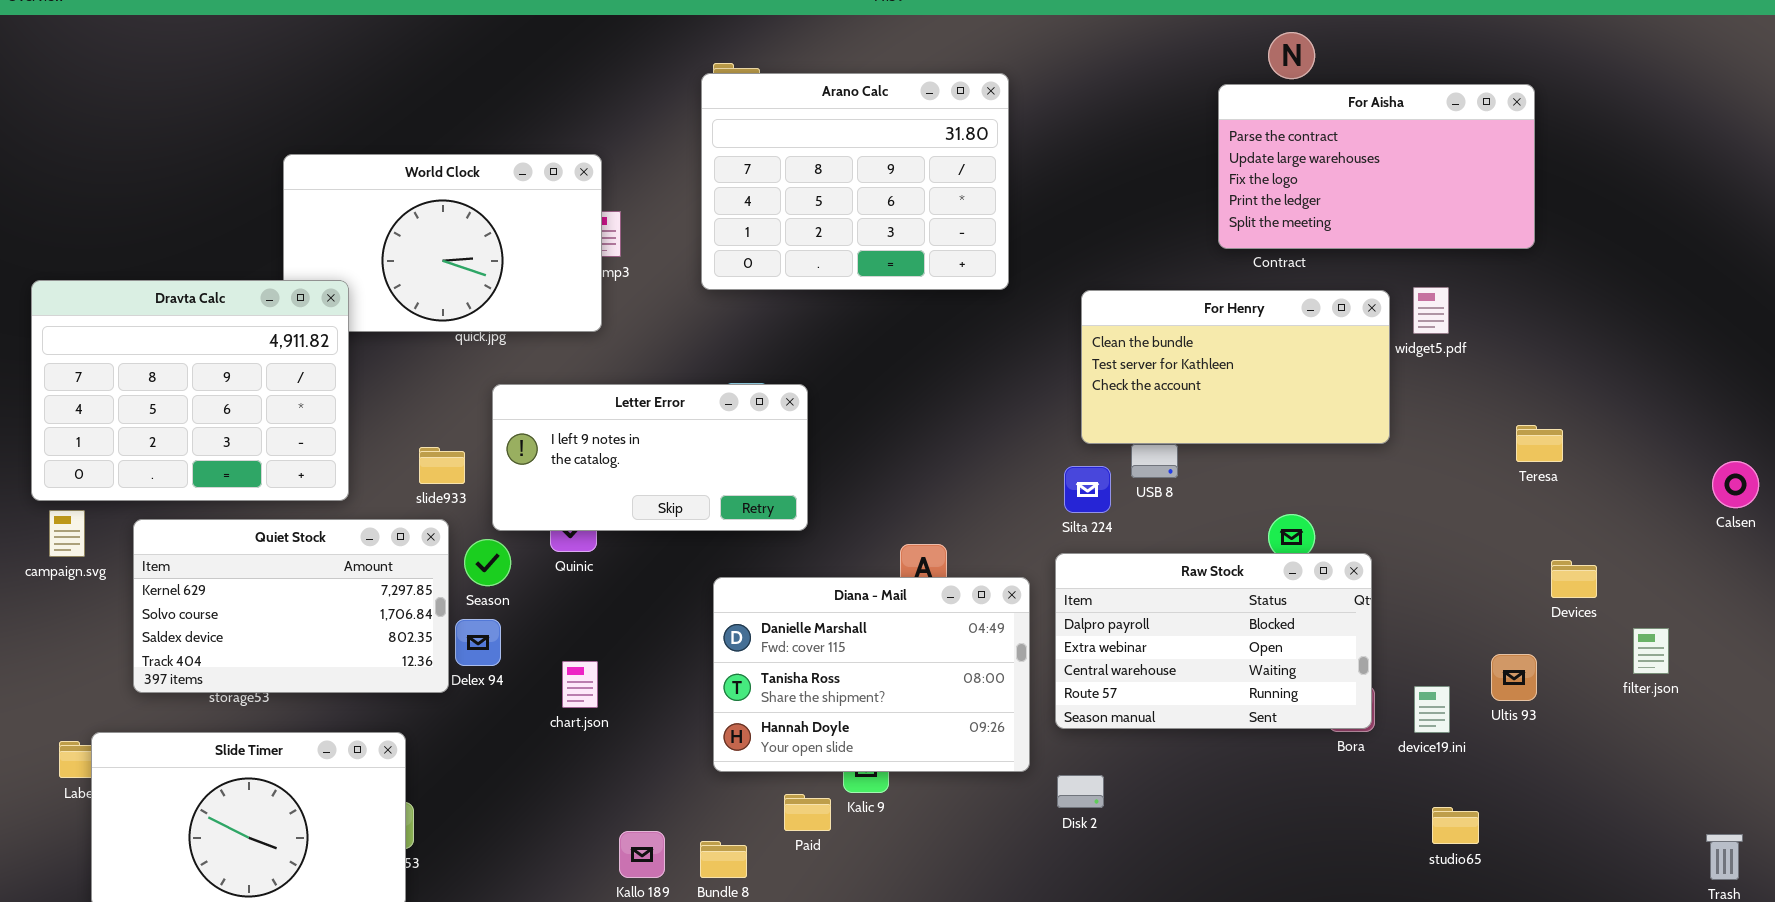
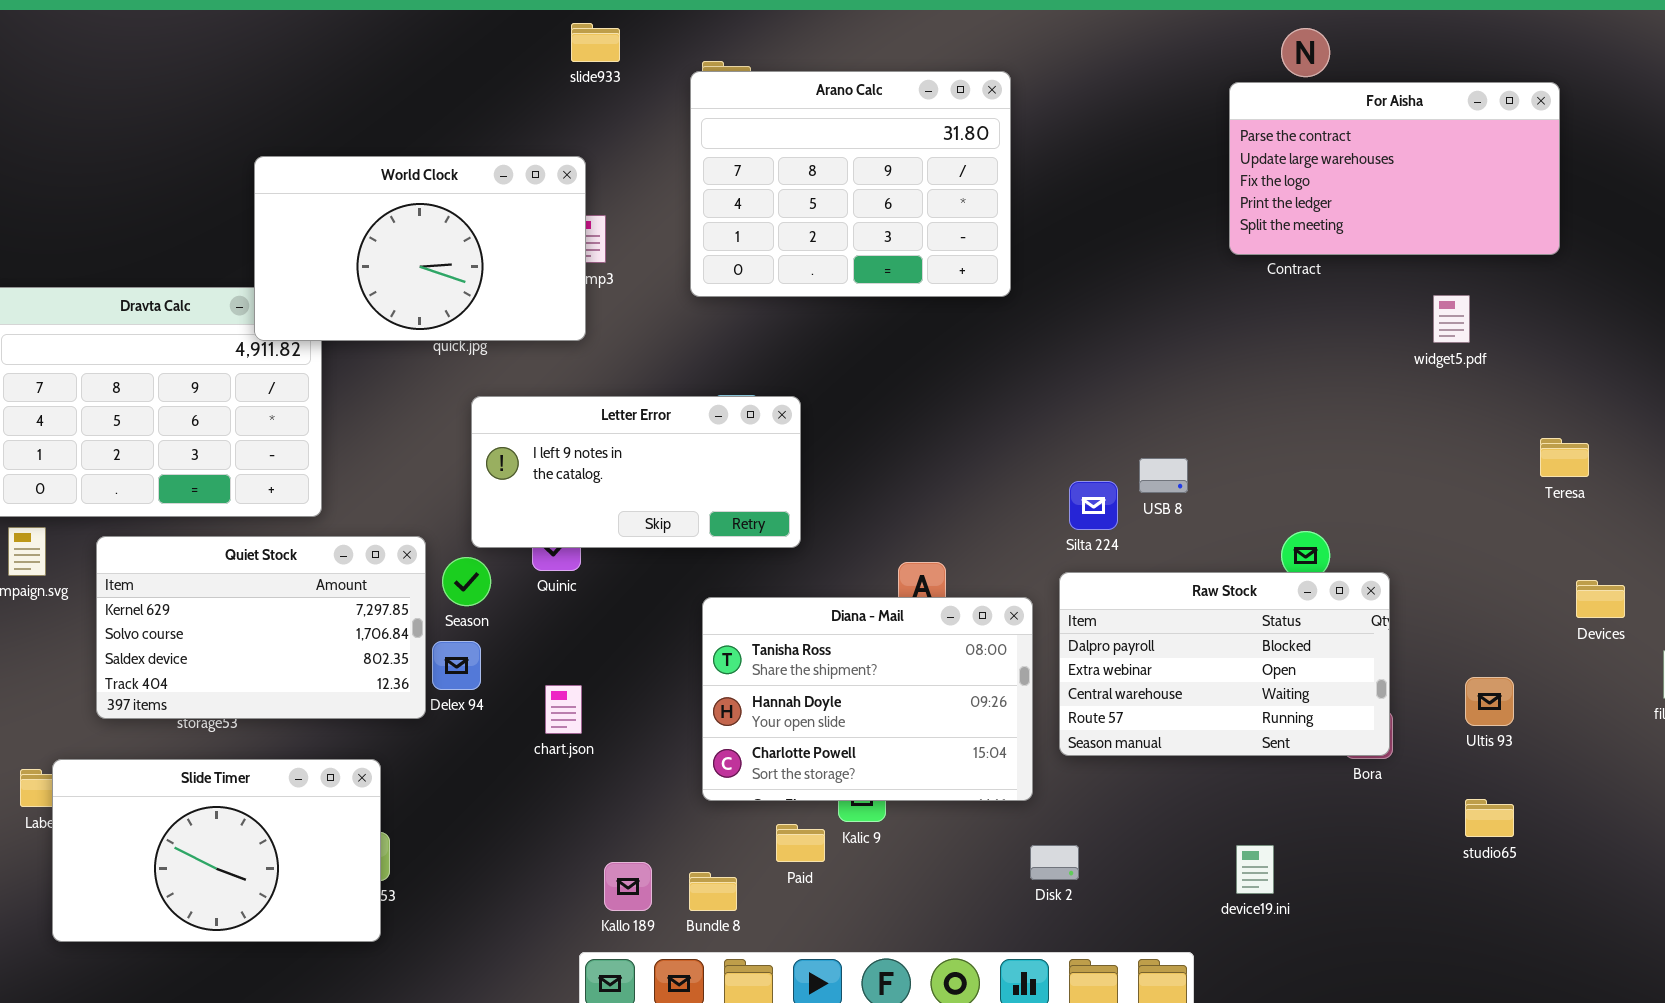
World Clock: [283,154,602,332] -> [254,156,586,341], raised
For Henry: [1081,290,1390,444] -> none, closed
slide933: [419,447,465,484] -> [571,23,620,62], moved
Diana - Mail: [713,577,1030,772] -> [702,597,1033,801], scrolled down 1 row
Ultis 93: [1491,654,1537,701] -> [1465,677,1514,726], moved
device19.ini: [1414,686,1450,733] -> [1236,845,1274,894], moved
Disk 2: [1057,775,1104,808] -> [1030,845,1079,880], moved
studio65: [1432,807,1479,844] -> [1465,799,1514,837], moved

